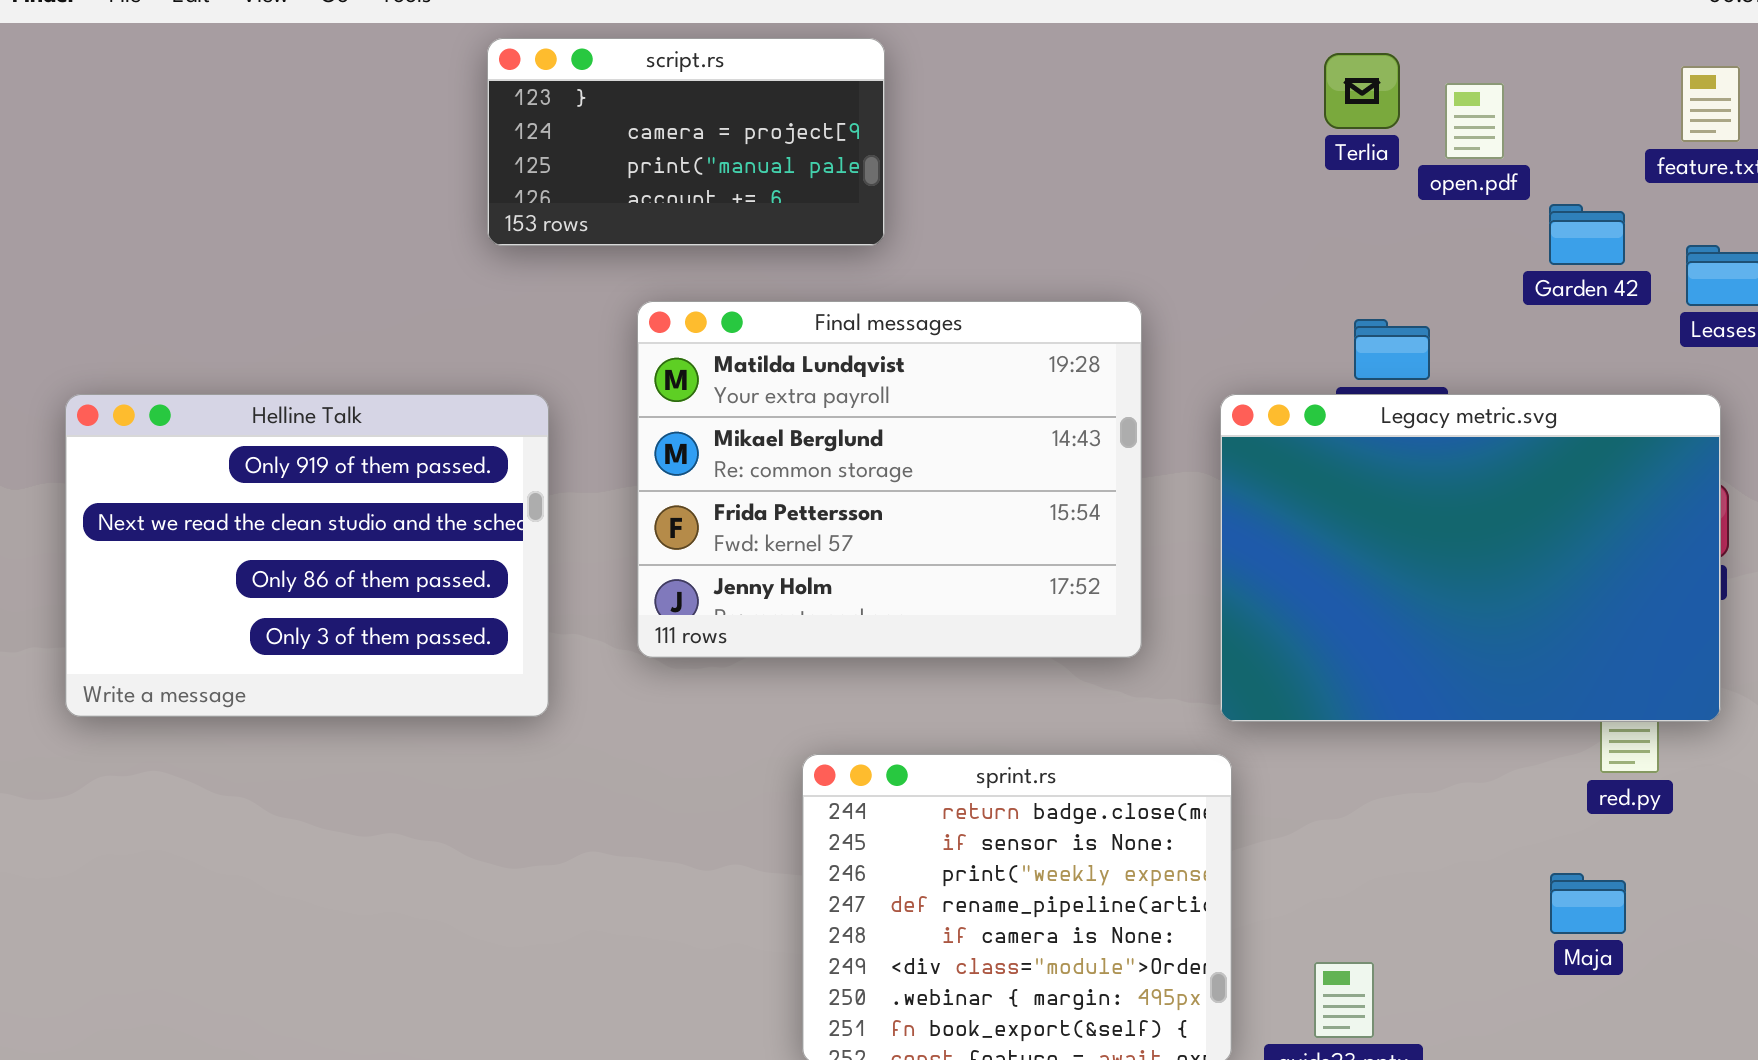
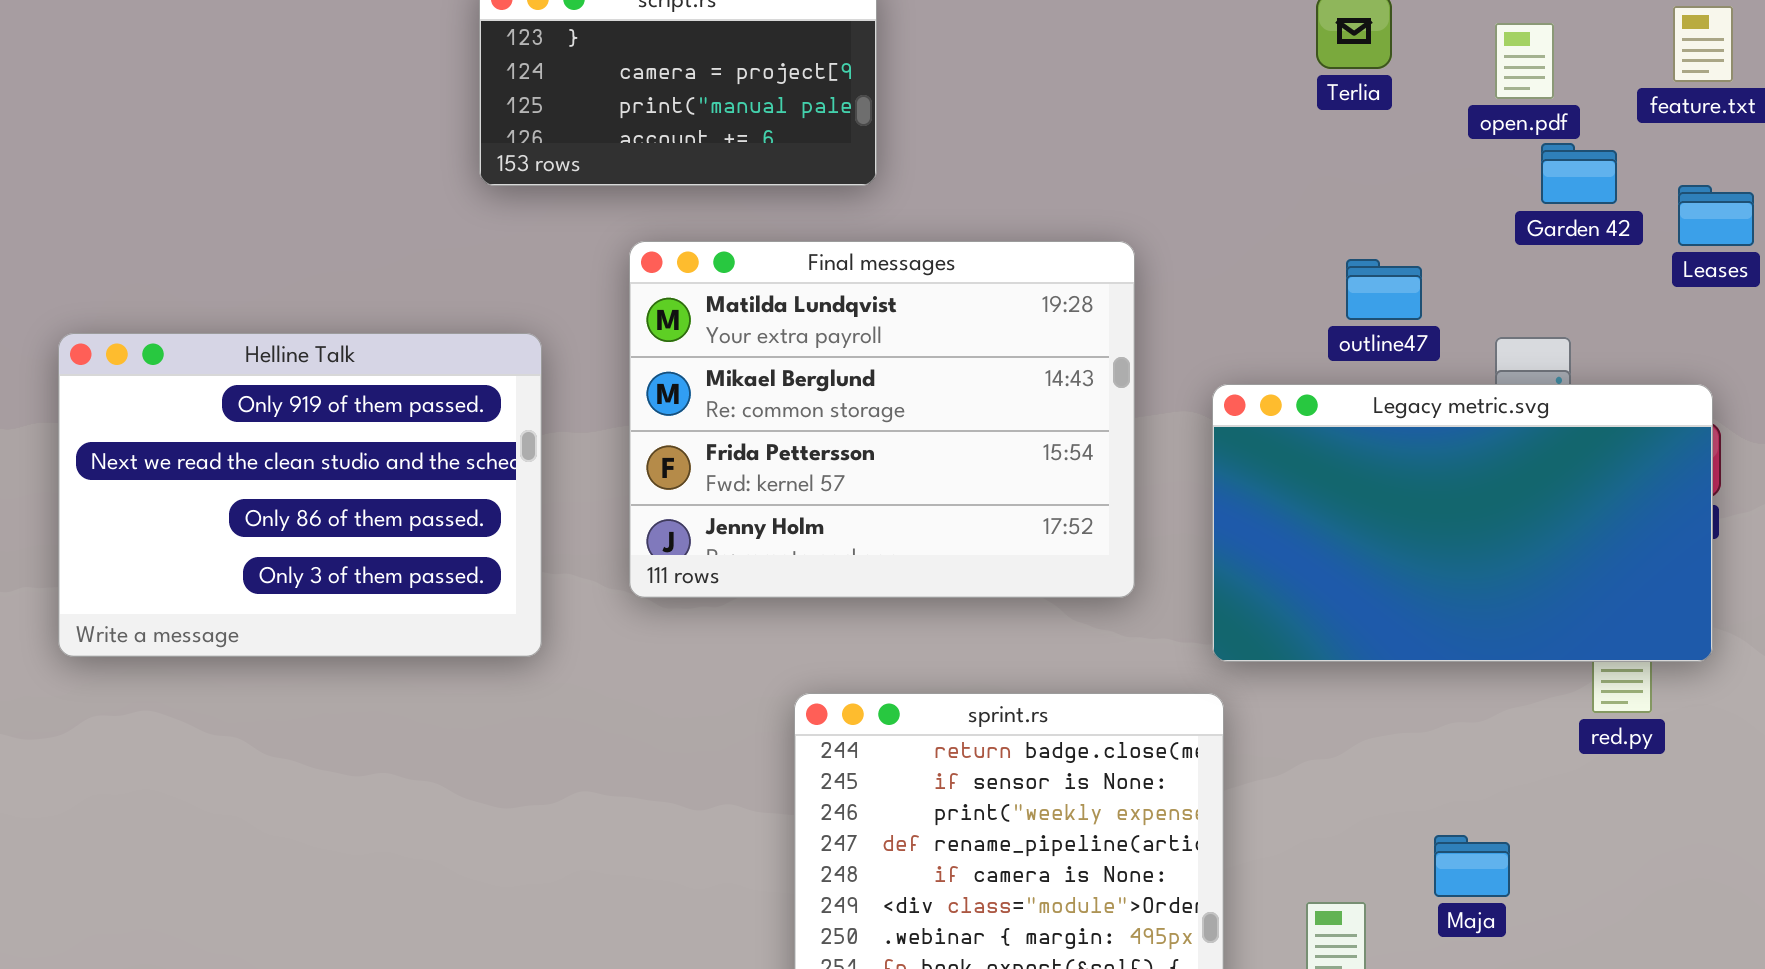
open.pdf: [1445,83,1504,159] -> [1495,23,1554,99], moved
Legacy metric.svg: [1220,394,1721,722] -> [1212,384,1713,662], resized
Maja: [1550,873,1626,934] -> [1434,835,1510,897], moved

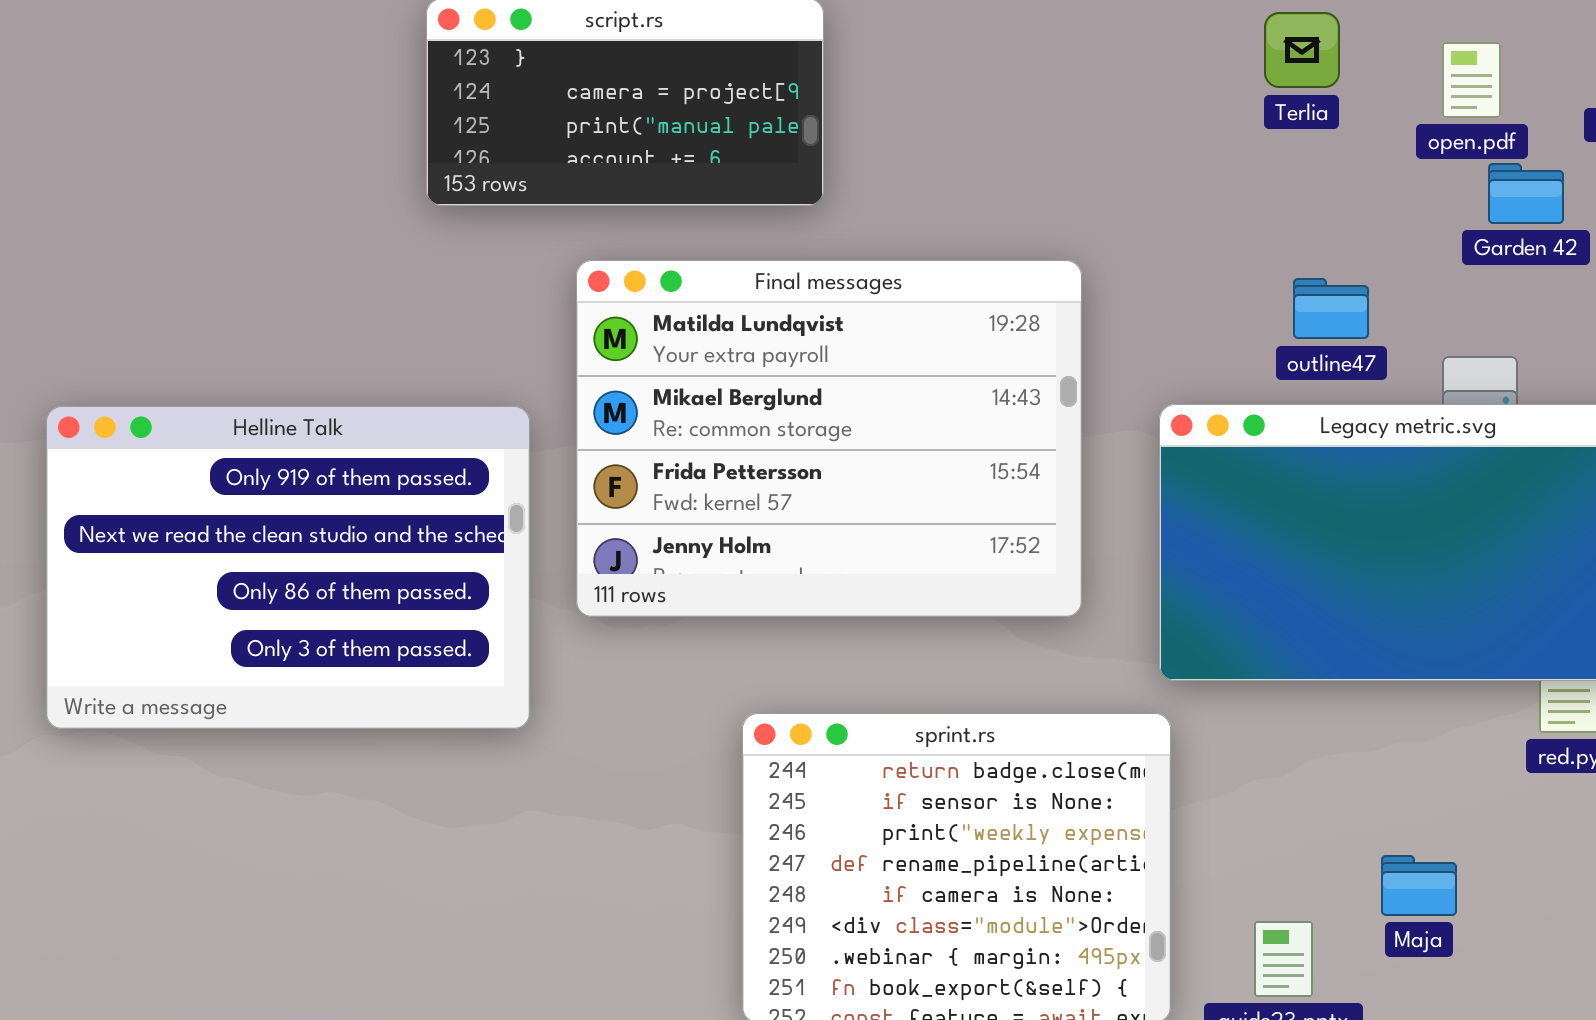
Helline Talk: [58,333,542,657] -> [46,406,530,729], moved

